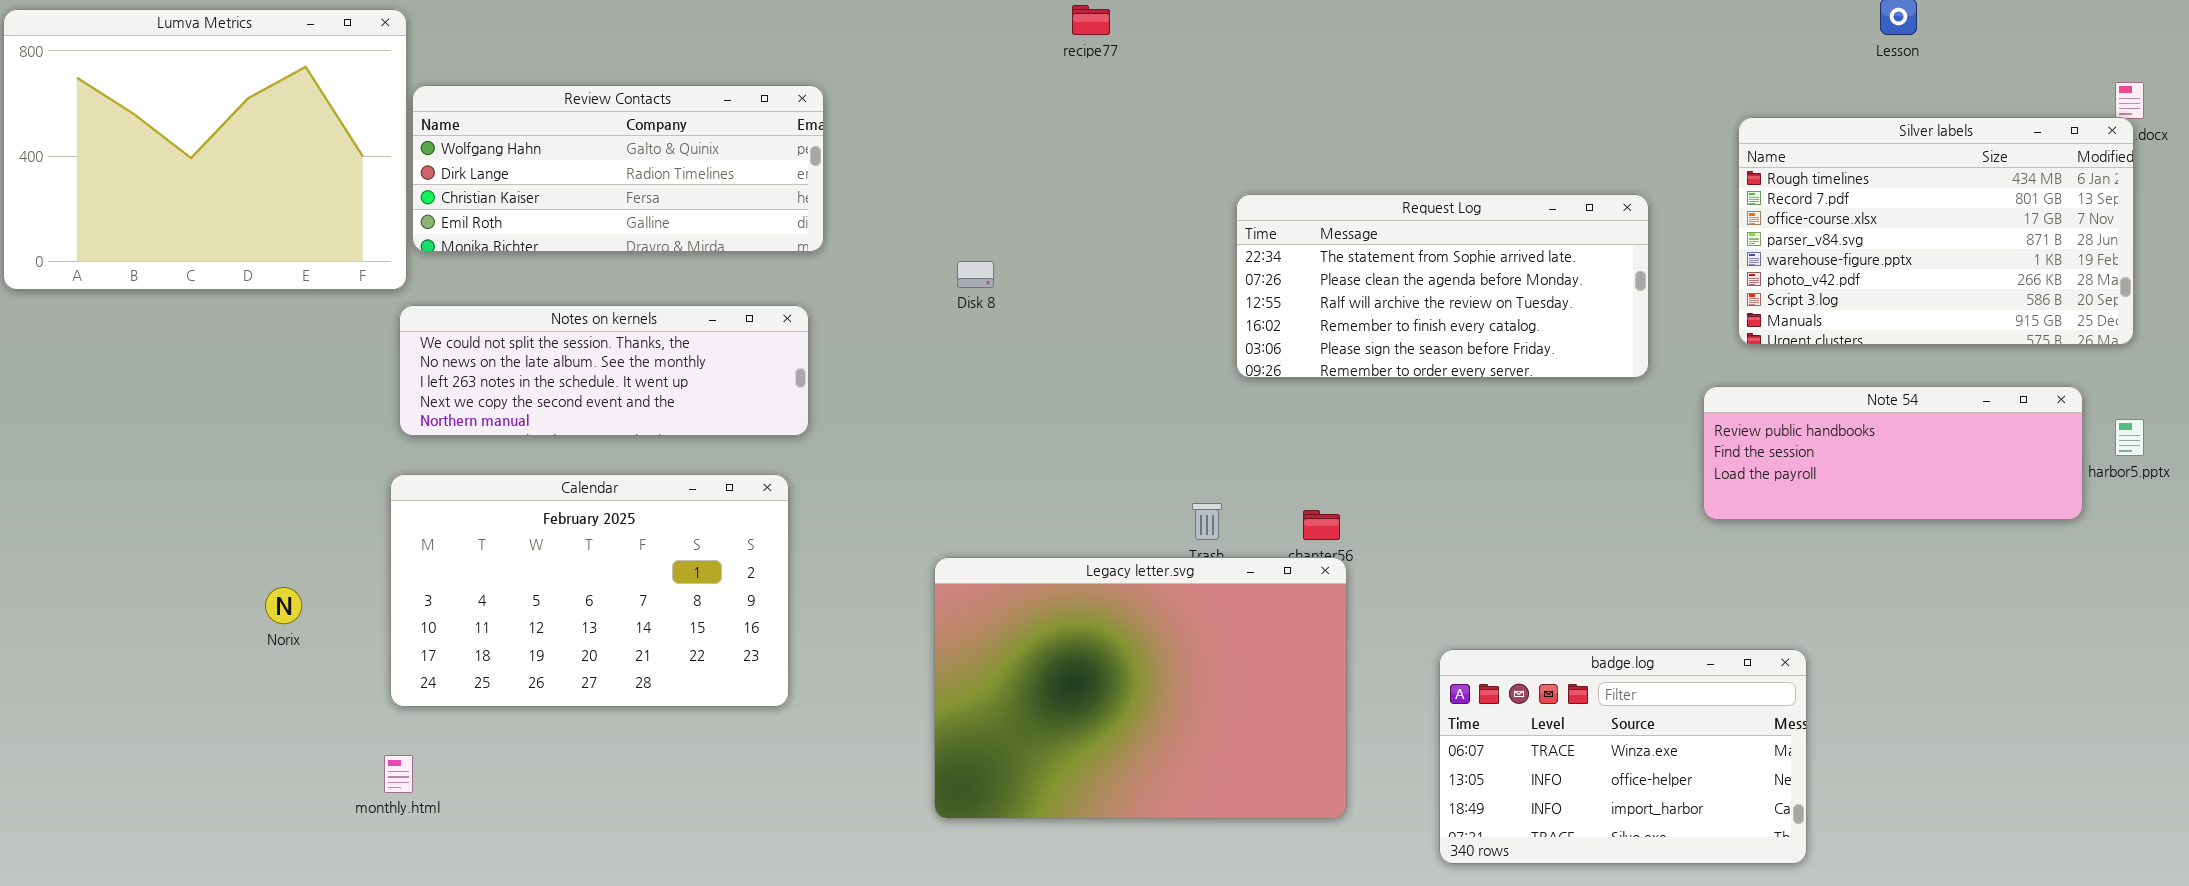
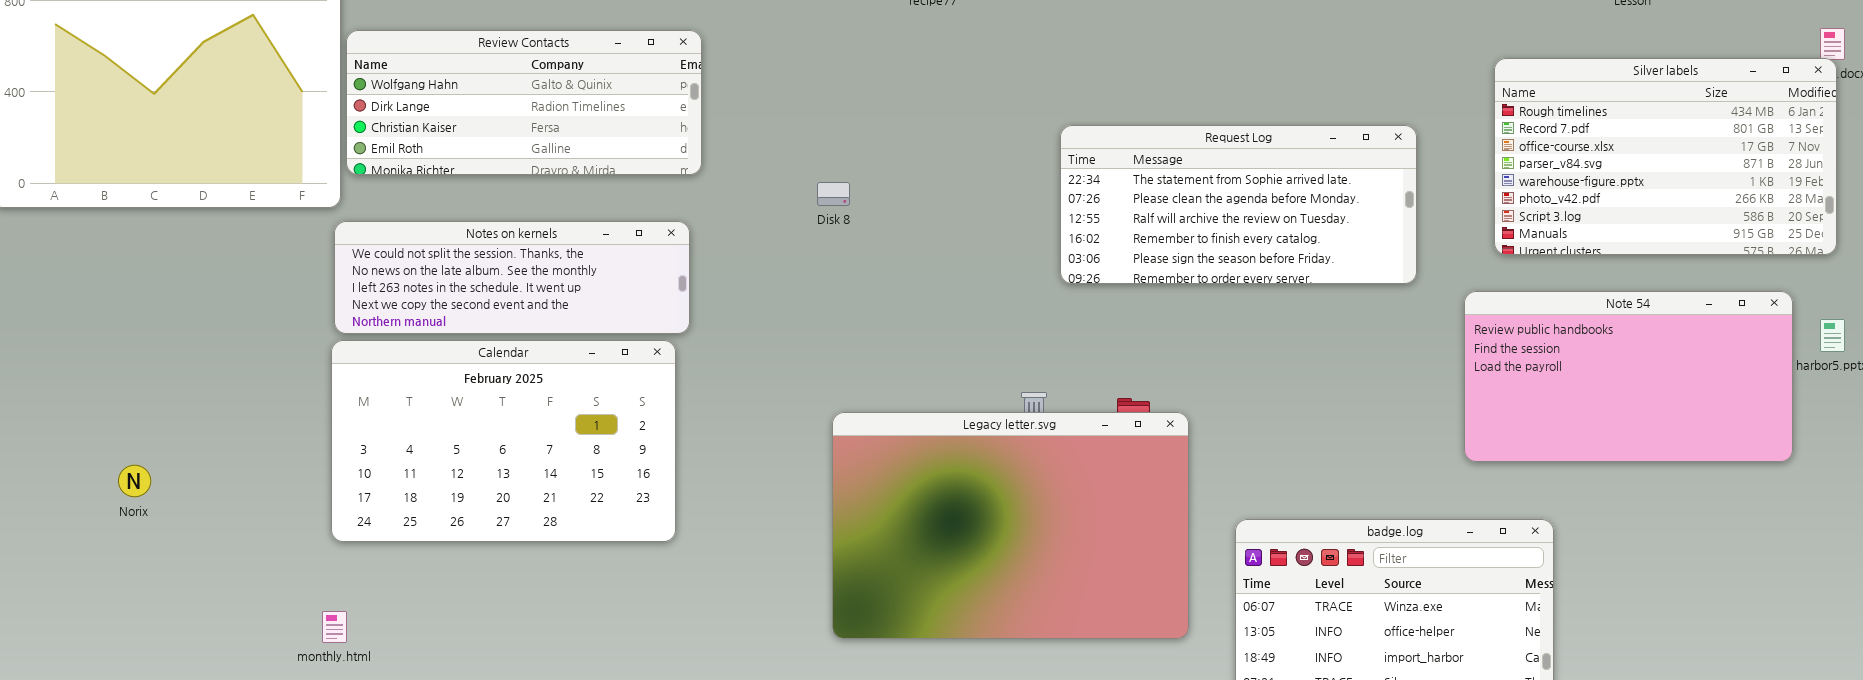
Note 54: [1703,386,2083,520] -> [1464,291,1793,462], resized
Calendar: [390,474,789,707] -> [331,340,676,542], moved
Legacy letter.svg: [934,557,1347,819] -> [832,412,1189,639], moved
Norix: [265,587,302,624] -> [118,465,151,497], moved

